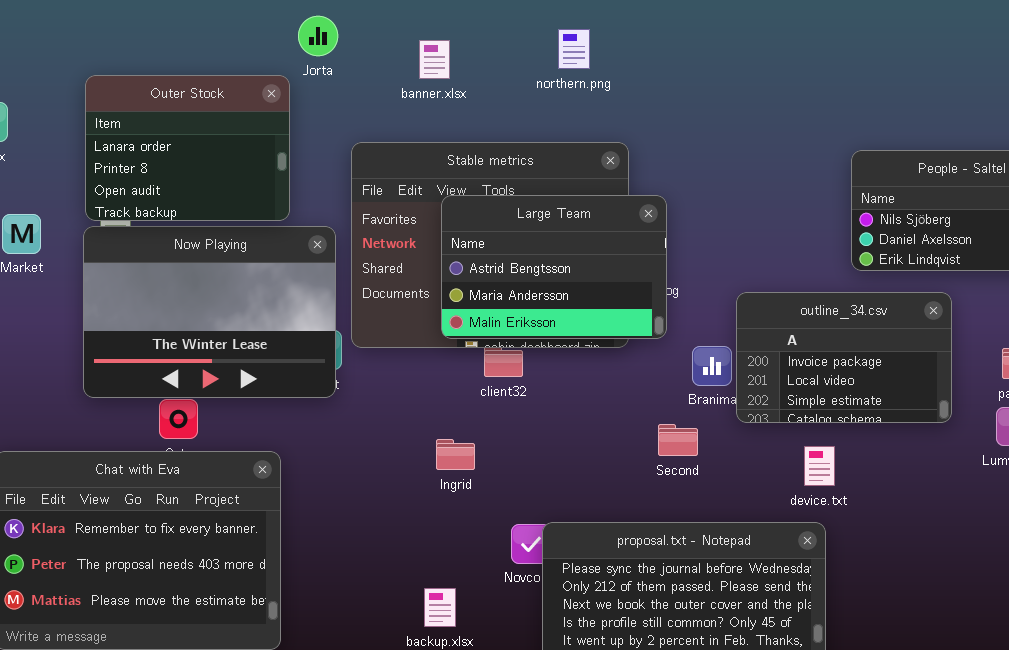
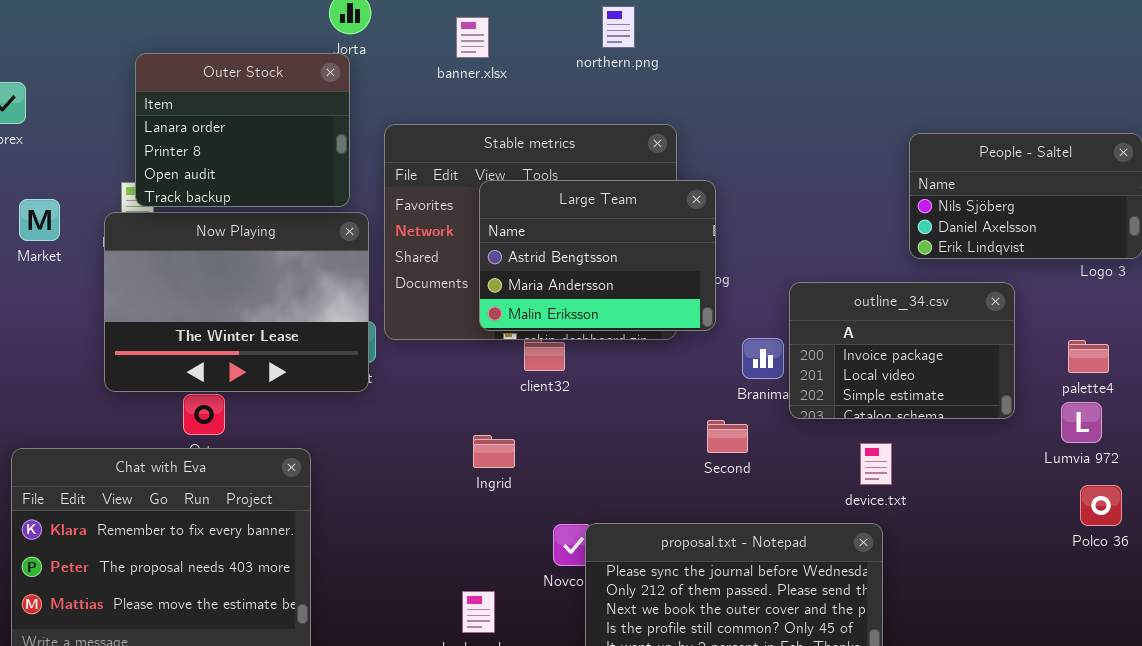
Outer Stock: [85,75,290,221] -> [135,53,350,207], moved

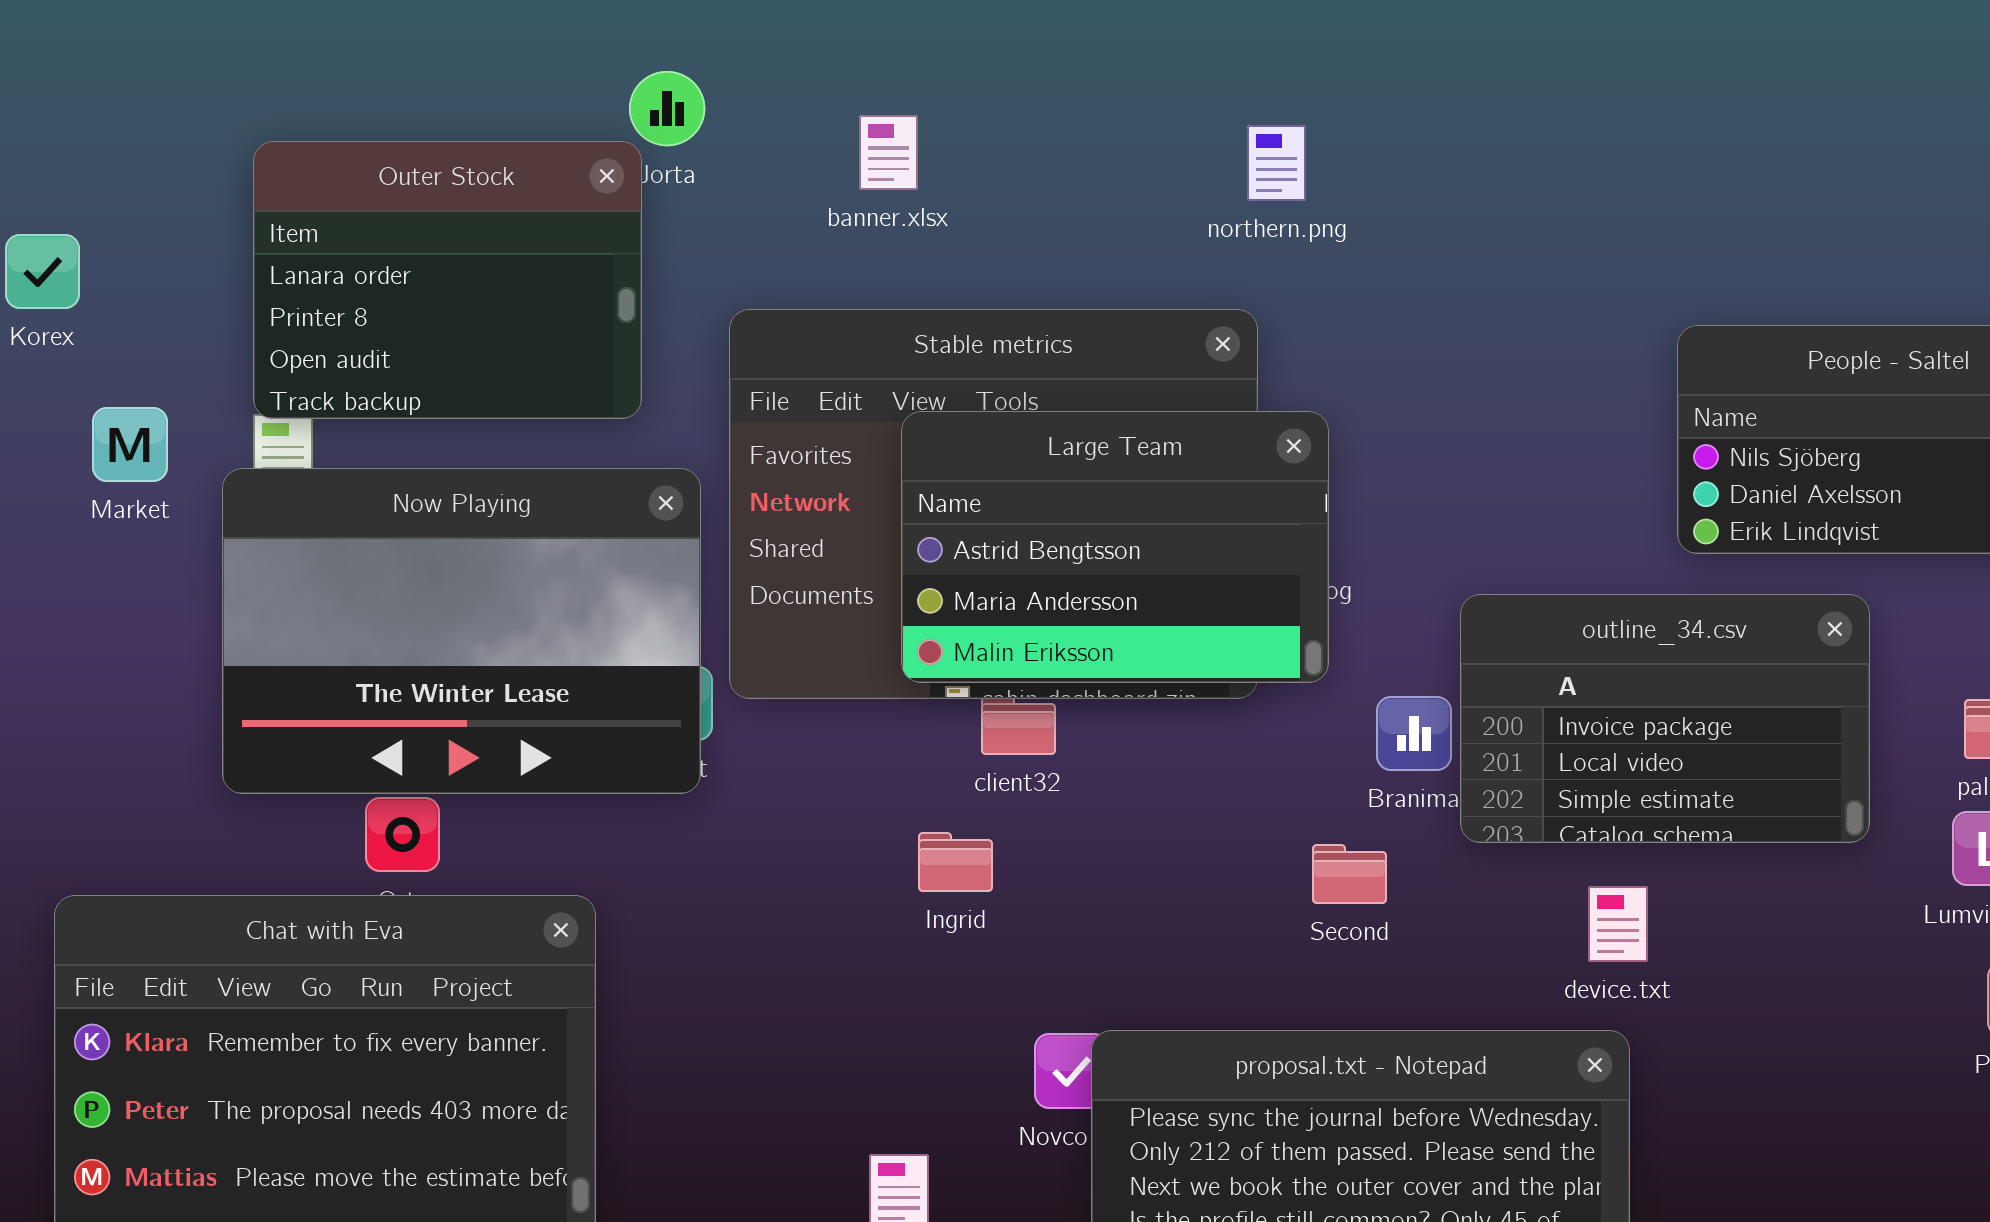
northern.png: [602,6,635,48] -> [1247,125,1306,201], moved
Outer Stock: [135,53,350,207] -> [253,141,642,419], moved
Market: [19,199,60,241] -> [92,407,168,482], moved
Ingrid: [473,435,515,468] -> [918,832,993,892], moved

